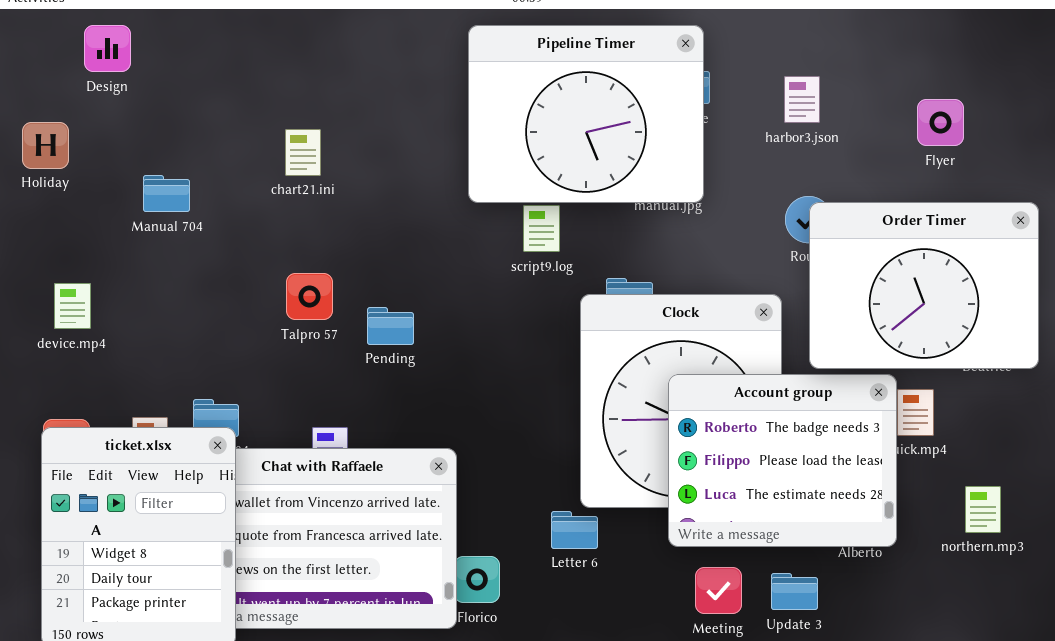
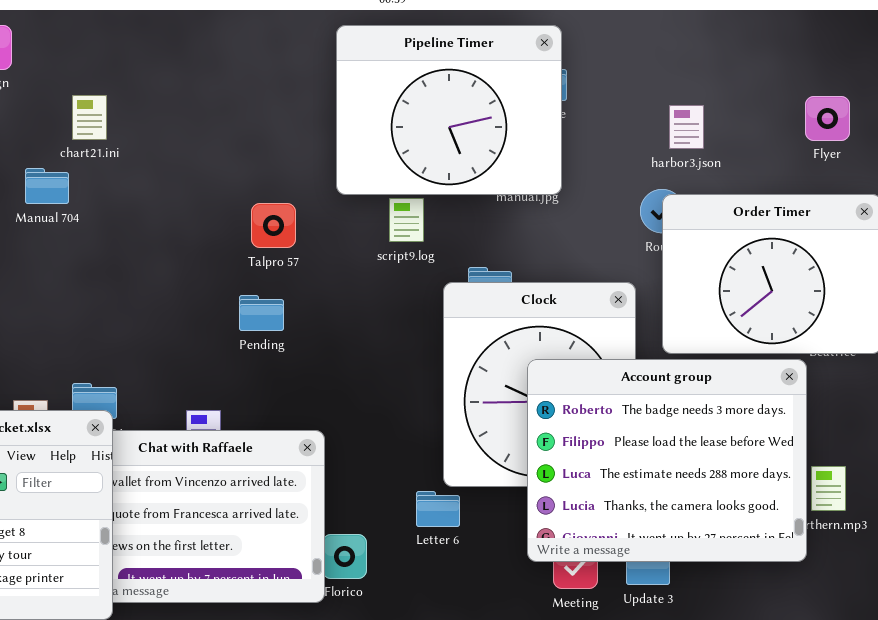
harbor3.json: [784,76,820,123] -> [669,105,704,149], moved
Flyer: [917,99,964,146] -> [805,96,850,141], moved
chart21.ini: [285,129,321,176] -> [72,95,107,140], moved
Talpro 57: [286,273,333,320] -> [251,203,296,248], moved
Account group: [668,374,897,547] -> [527,359,807,562], resized

